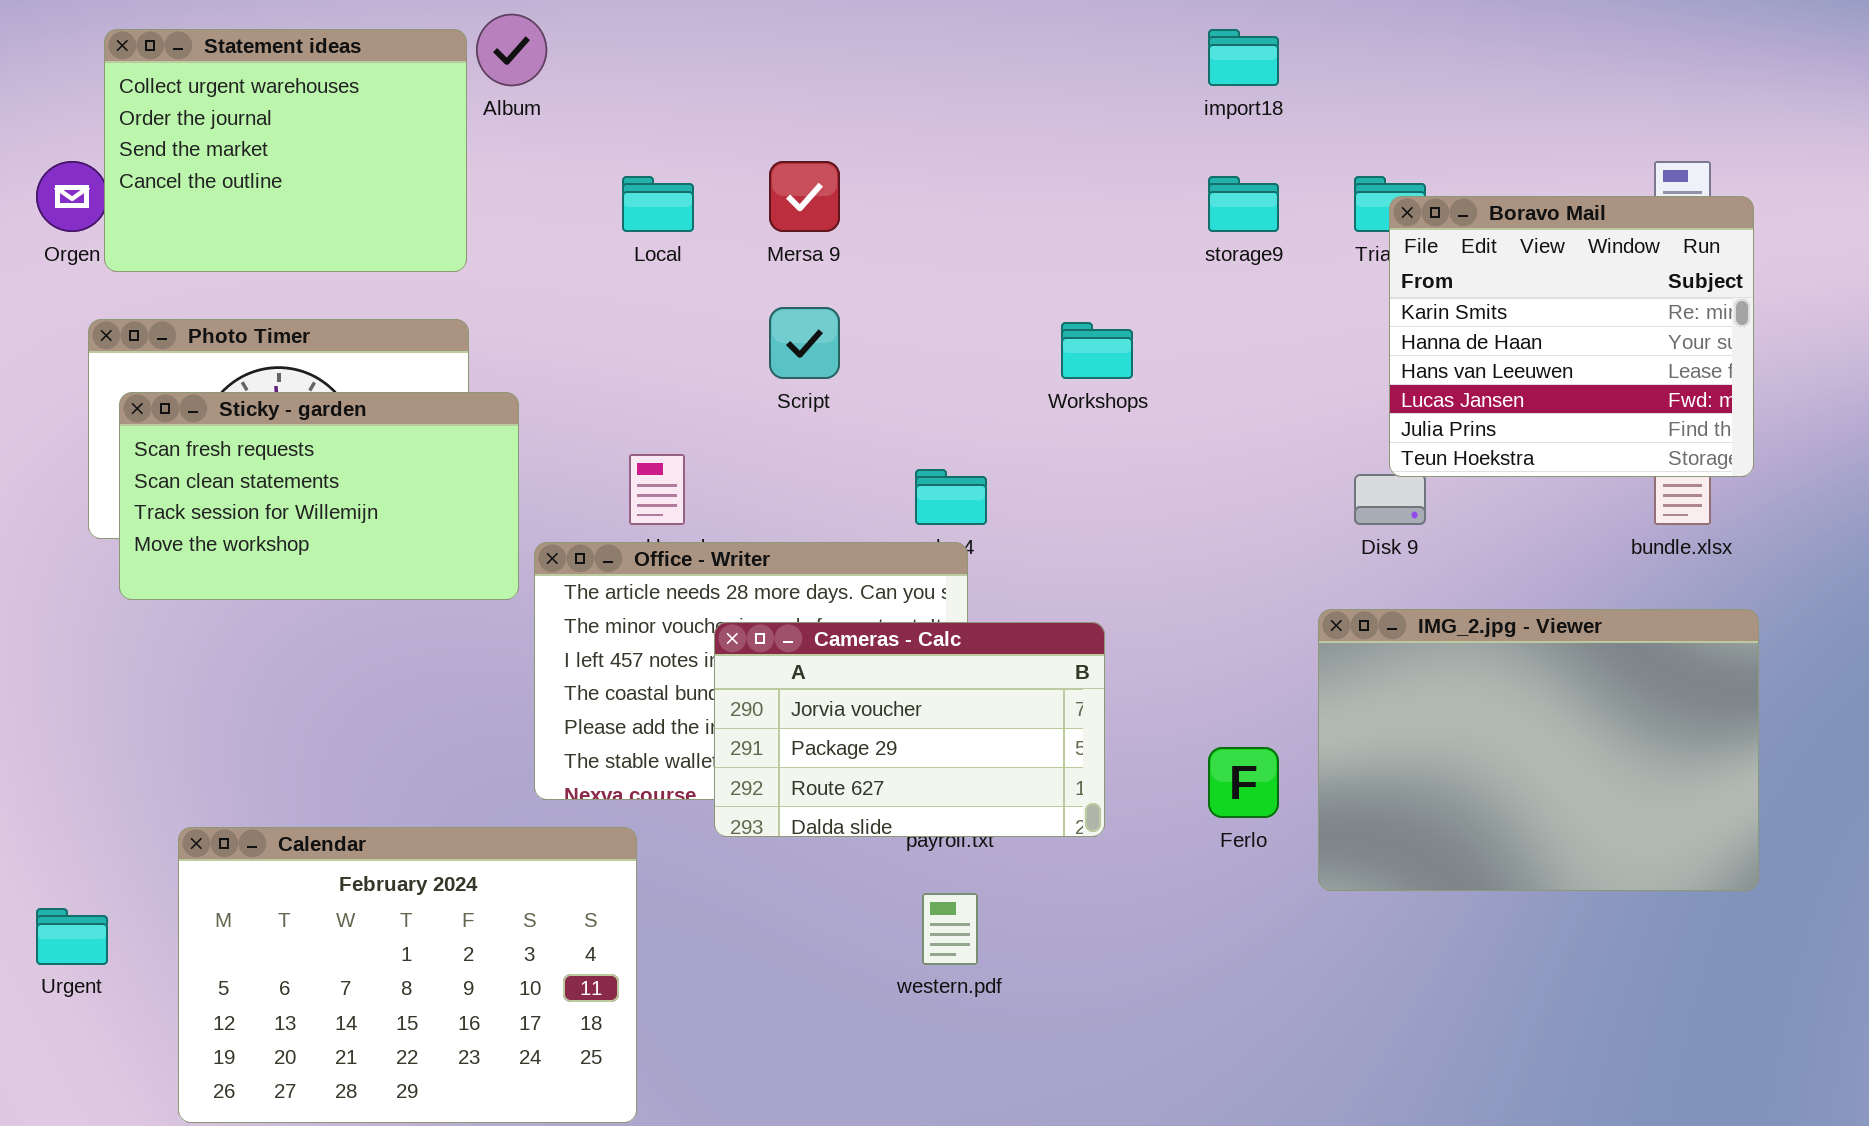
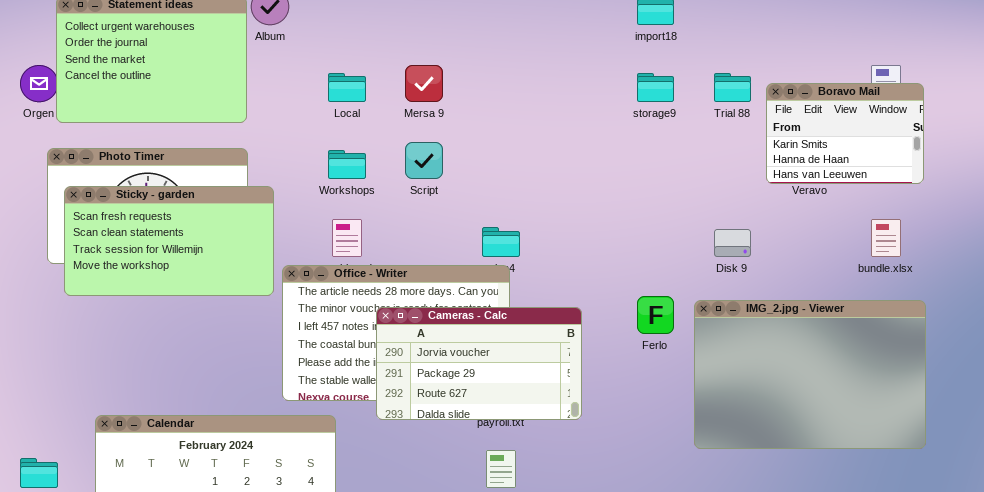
Boravo Mail: [1389,196,1754,477] -> [766,83,924,184], resized
Workshops: [1061,322,1133,379] -> [328,150,366,179], moved
Ferlo: [1208,747,1279,818] -> [637,296,674,334], moved

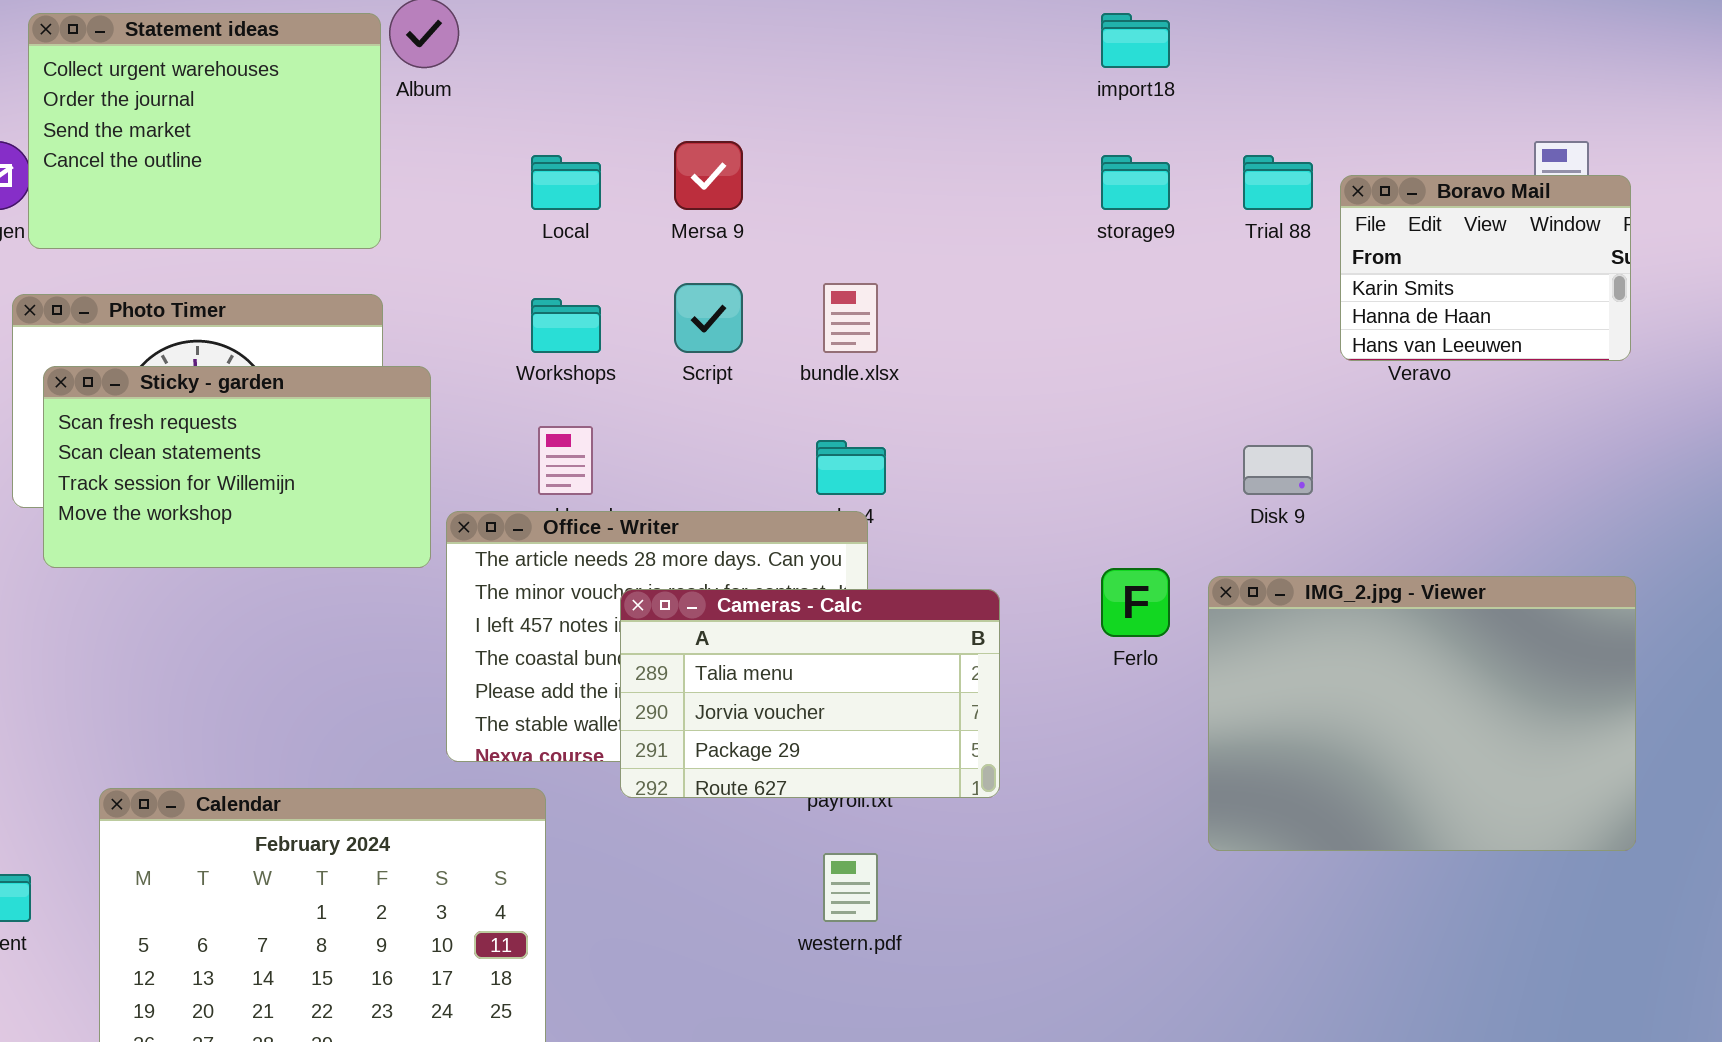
bundle.xlsx: [871,219,901,257] -> [823,283,878,353], moved
Cameras - Calc: [376,307,582,420] -> [620,589,1000,798], scrolled up 1 row

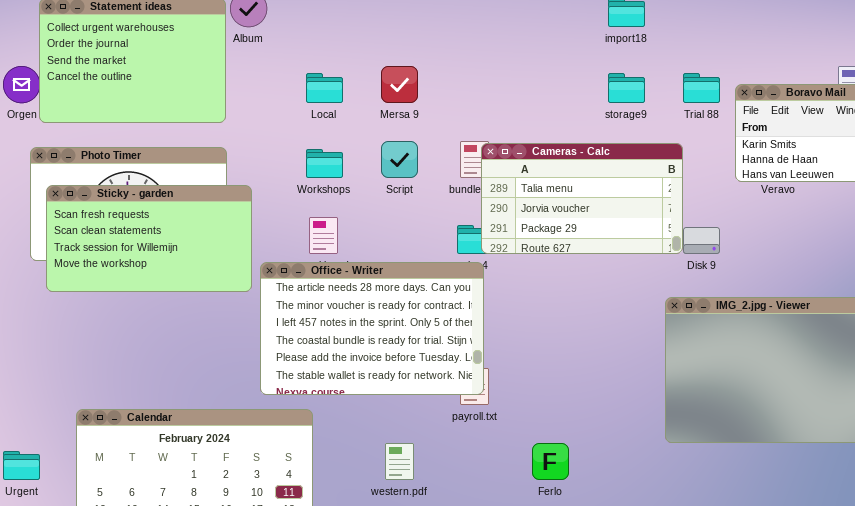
Ferlo: [1101,568,1170,637] -> [532,443,569,480], moved
Cameras - Calc: [620,589,1000,798] -> [481,143,683,254], moved
western.pdf: [823,853,878,922] -> [385,443,414,480], moved

